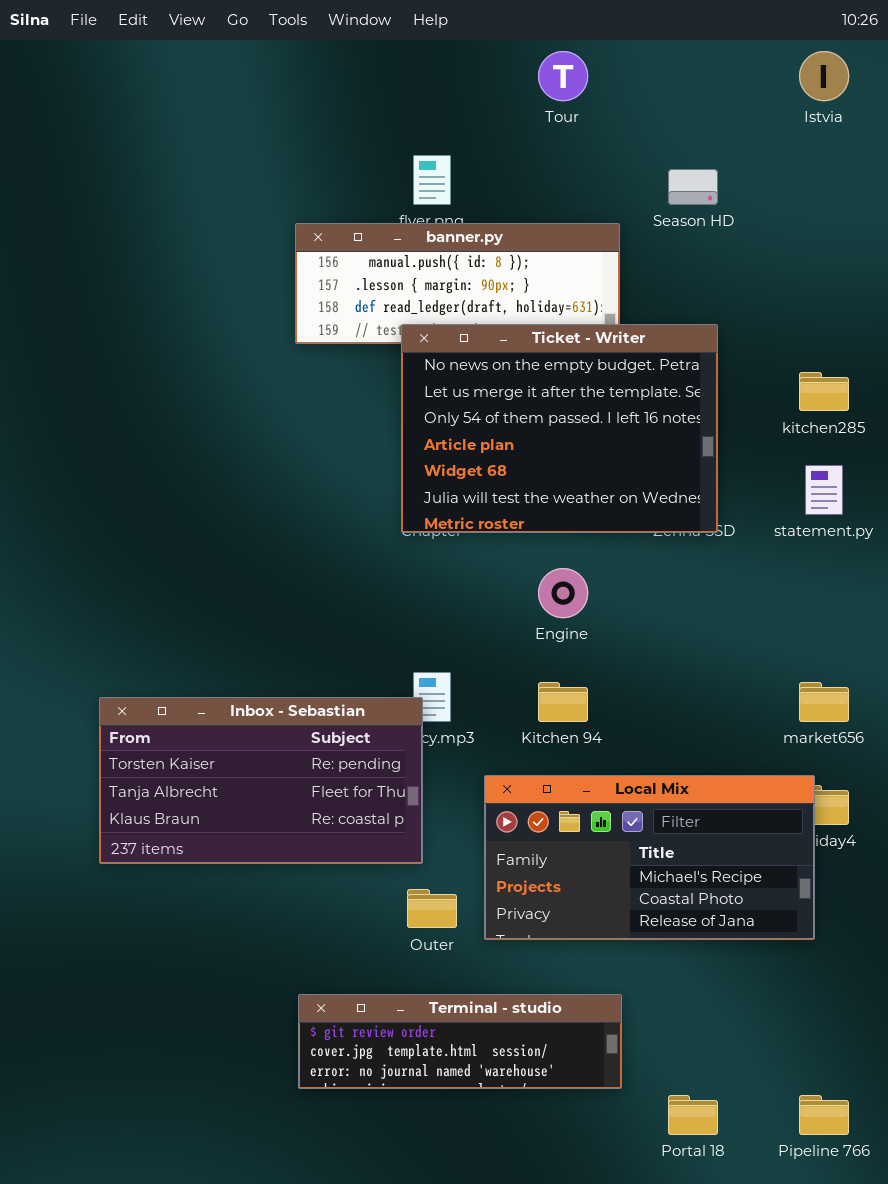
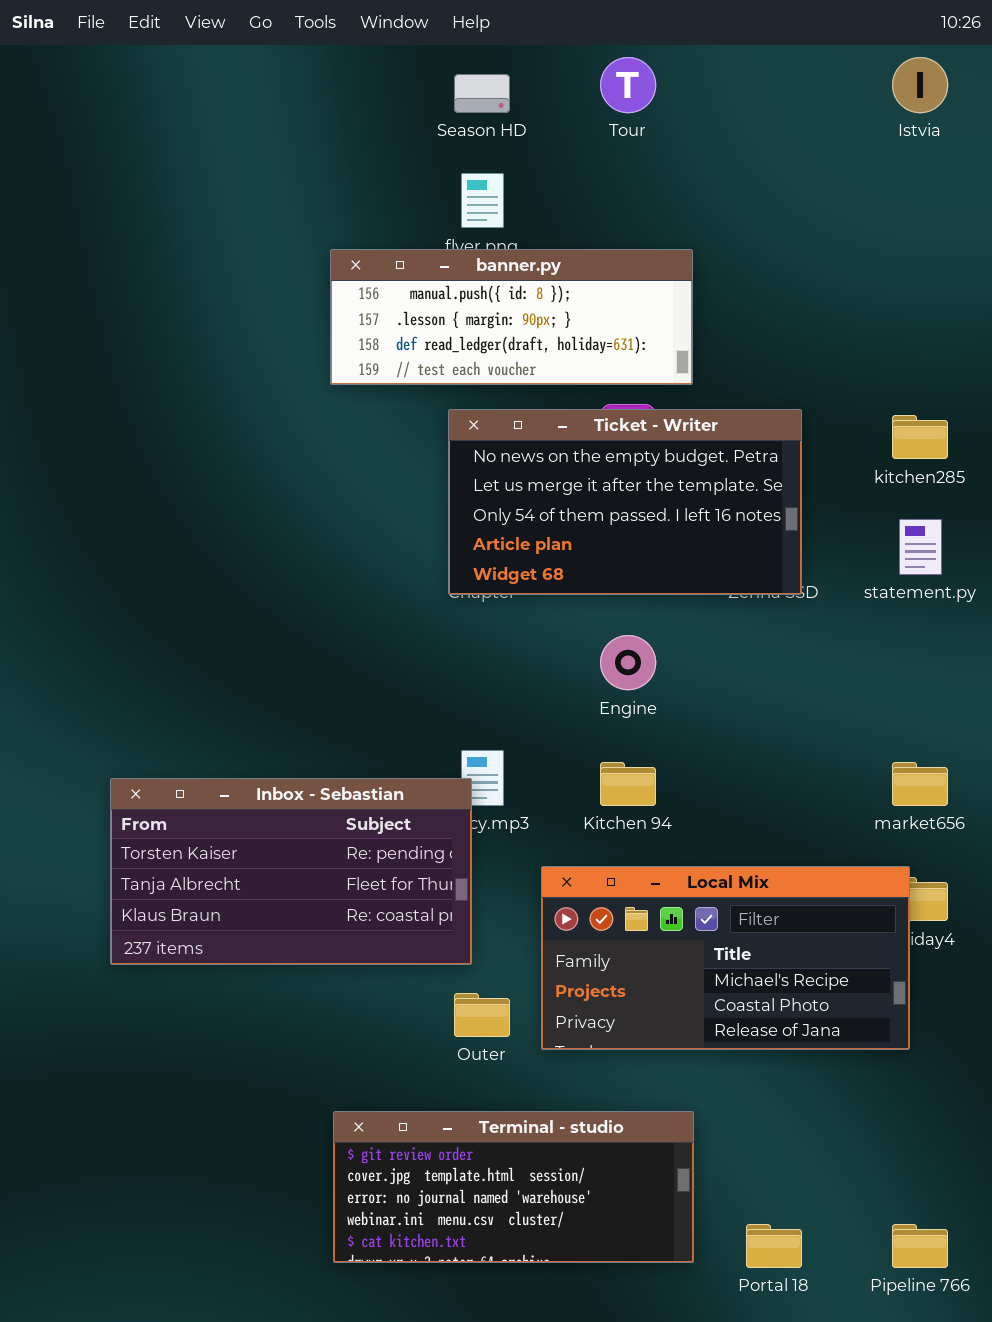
Season HD: [668,169,718,205] -> [454,74,510,113], moved
Ticket - Writer: [401,324,718,533] -> [448,409,802,595], resized
Terminal - studio: [298,994,622,1089] -> [333,1111,694,1263], resized

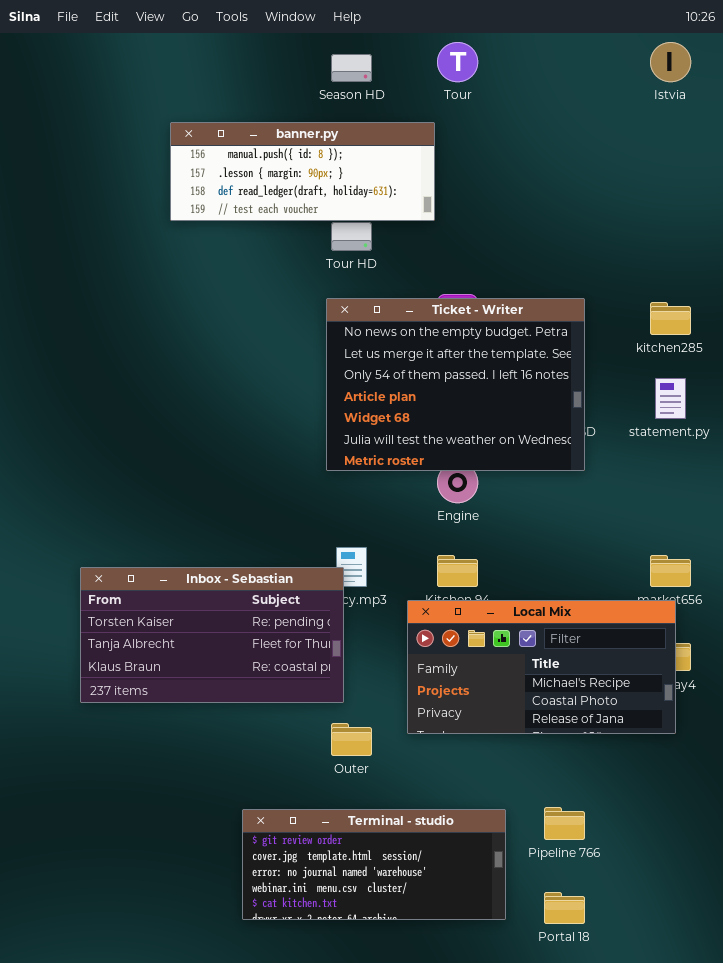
banner.py: [330,249,693,385] -> [170,122,435,221], moved
Ticket - Writer: [448,409,802,595] -> [326,298,585,471], resized
Local Mix: [541,866,910,1050] -> [407,600,676,734], moved
Pipeline 766: [892,1224,948,1268] -> [544,807,585,840], moved

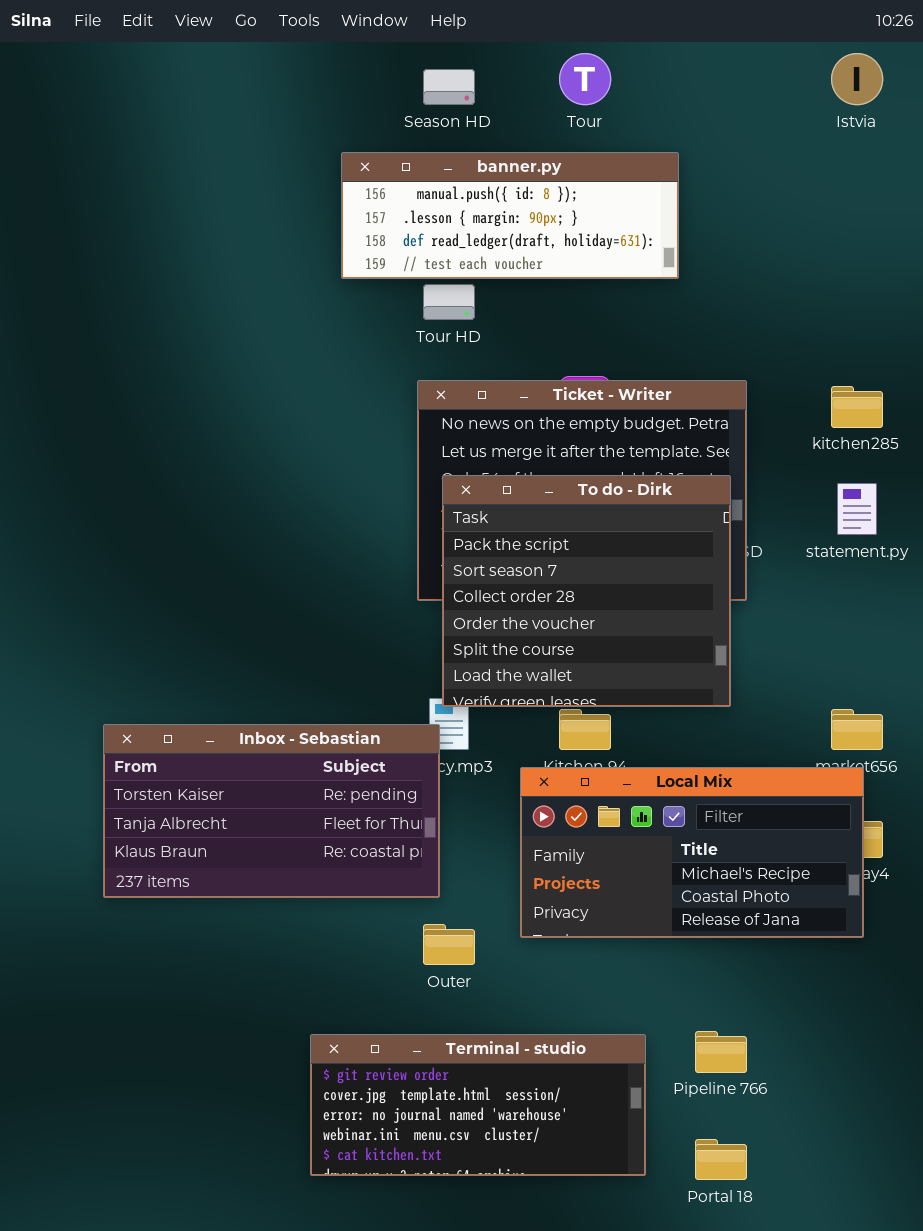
banner.py: [170,122,435,221] -> [341,152,679,279], moved
To do - Dirk: none -> [442,475,731,707], opened

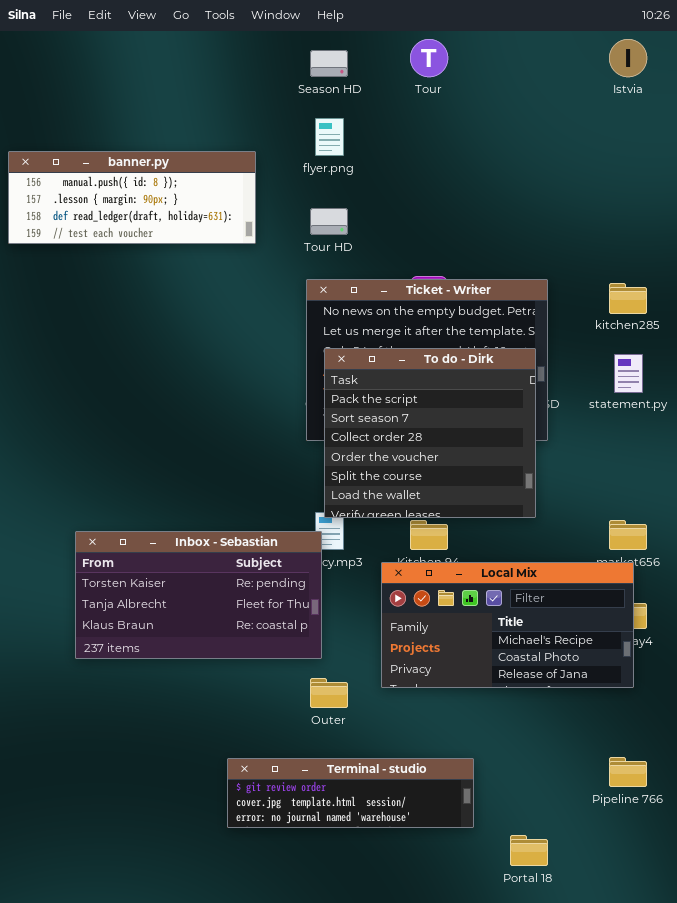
banner.py: [341,152,679,279] -> [8,151,256,244], moved
Pipeline 766: [695,1031,747,1073] -> [609,757,647,787], moved
Terminal - studio: [310,1034,646,1176] -> [227,758,474,828], resized

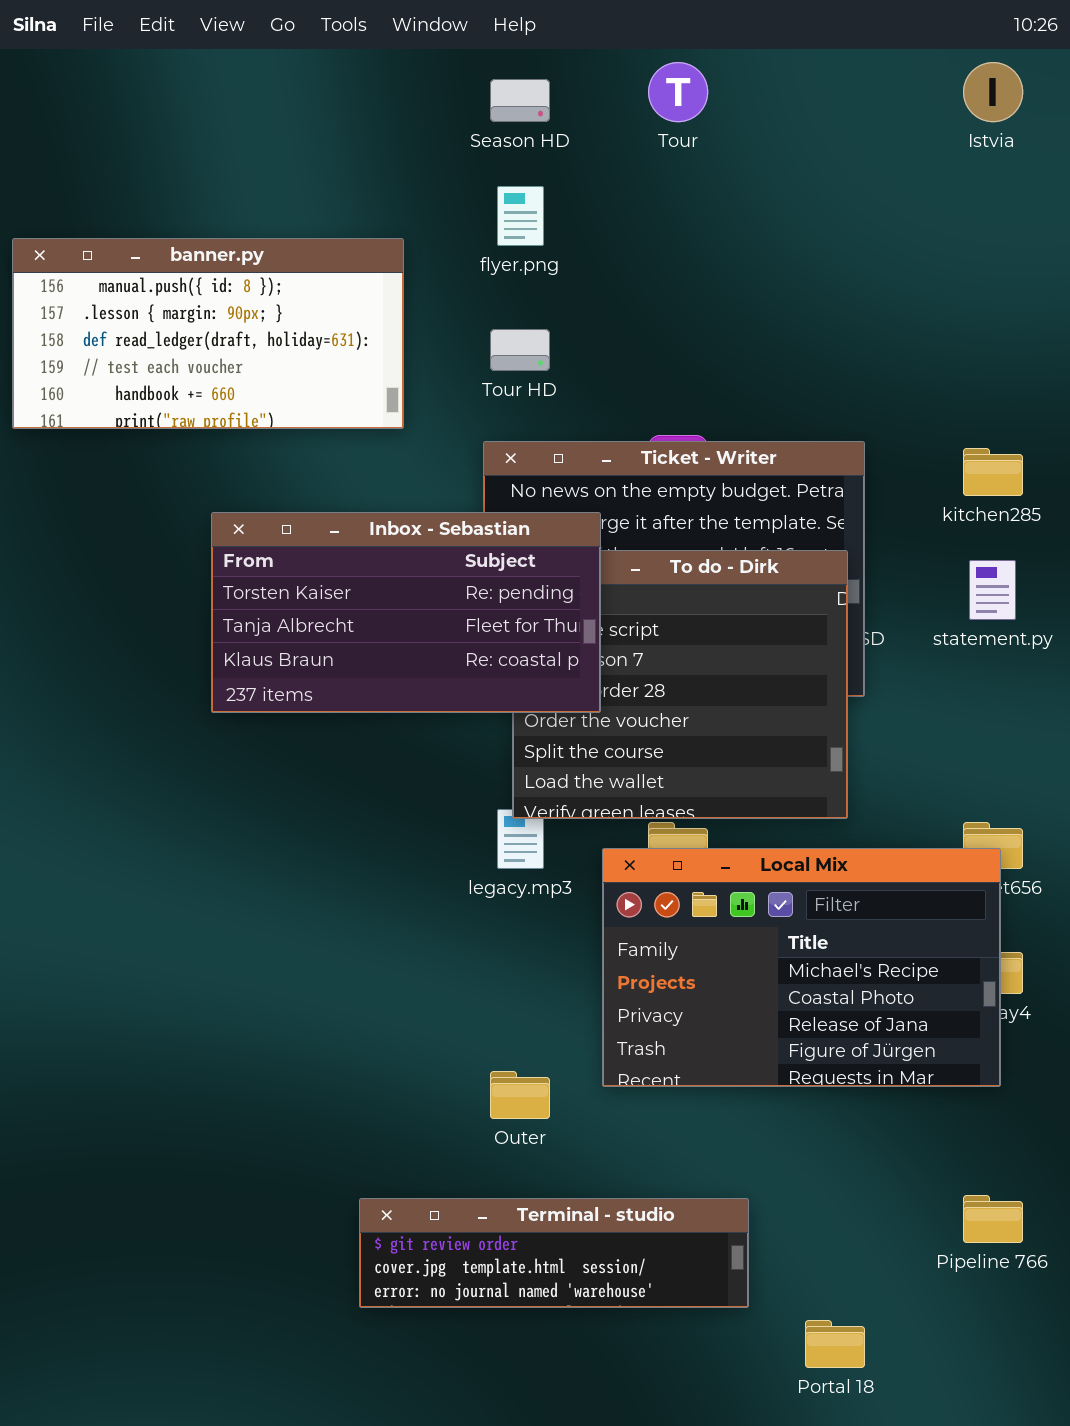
banner.py: [8,151,256,244] -> [12,238,404,429], resized
Inbox - Sebastian: [75,531,322,659] -> [211,512,601,713], moved
Local Mix: [381,562,634,688] -> [602,848,1001,1087], resized

